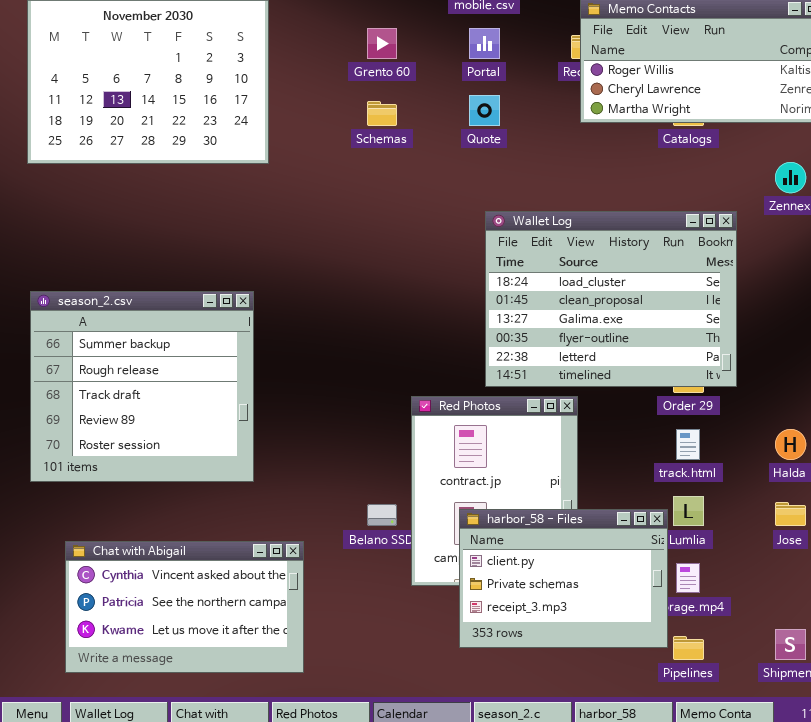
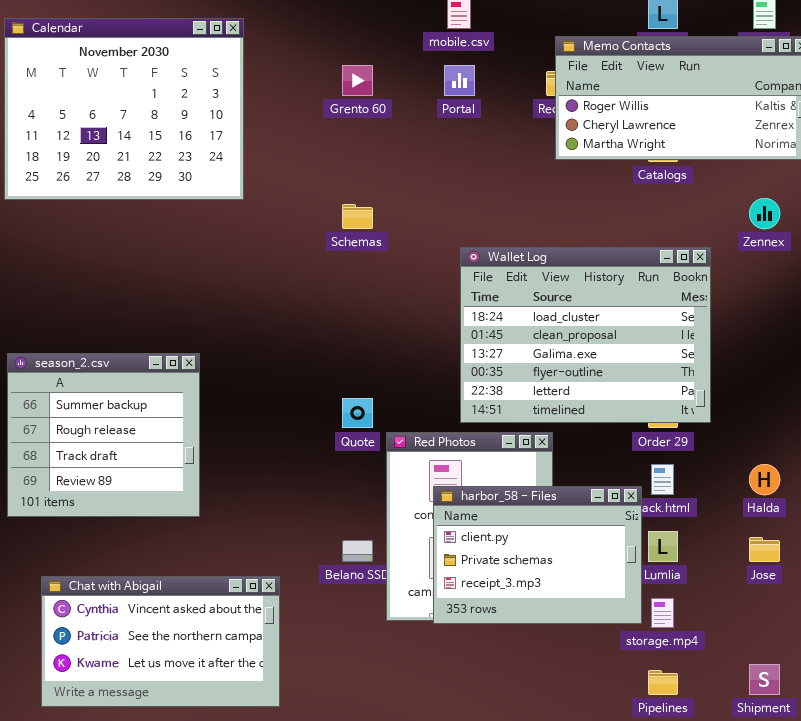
Quote: [469,95,500,126] -> [342,398,373,428], moved
Schemas: [367,101,397,126] -> [342,204,373,229], moved
season_2.csv: [30,291,254,482] -> [7,353,200,517], resized
harbor_58 - Files: [459,509,668,648] -> [433,486,642,624], moved

